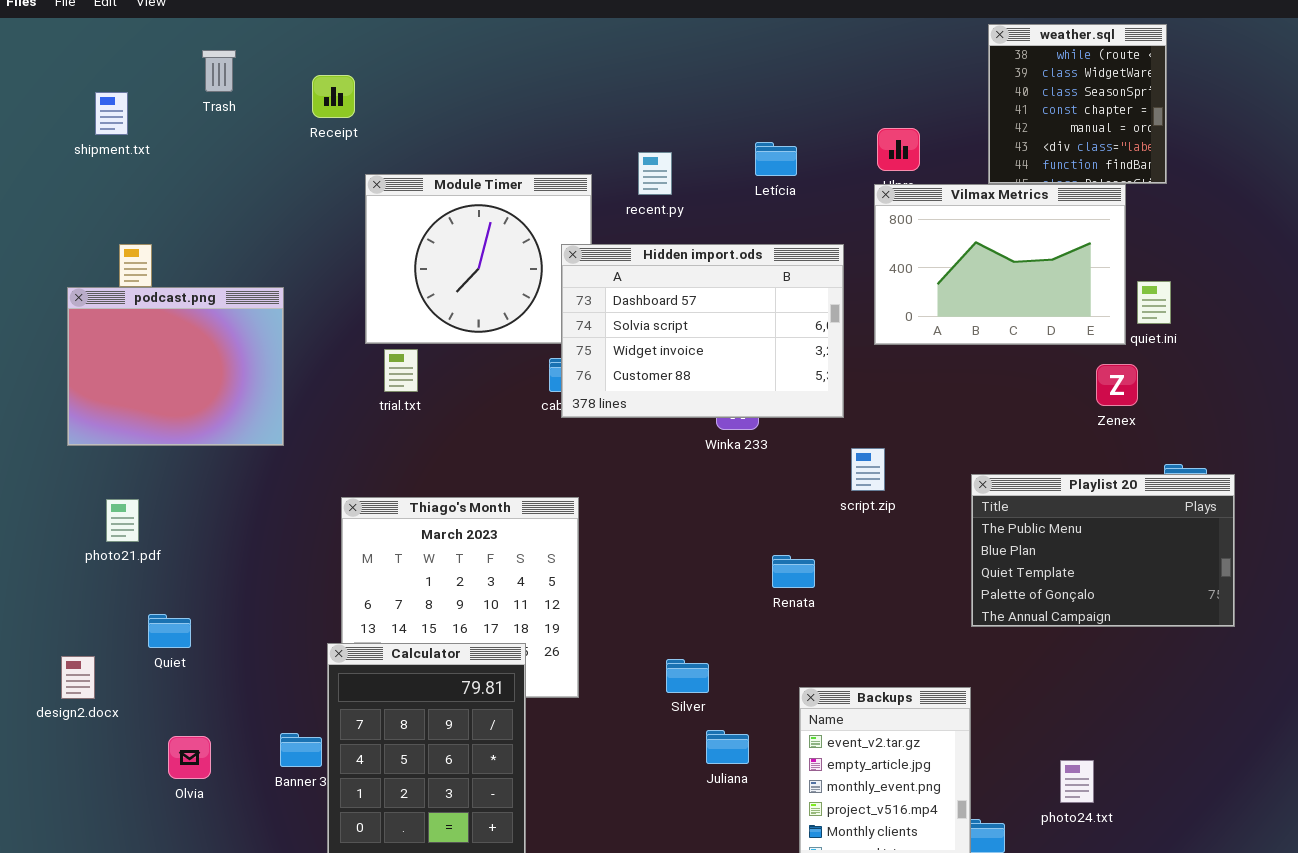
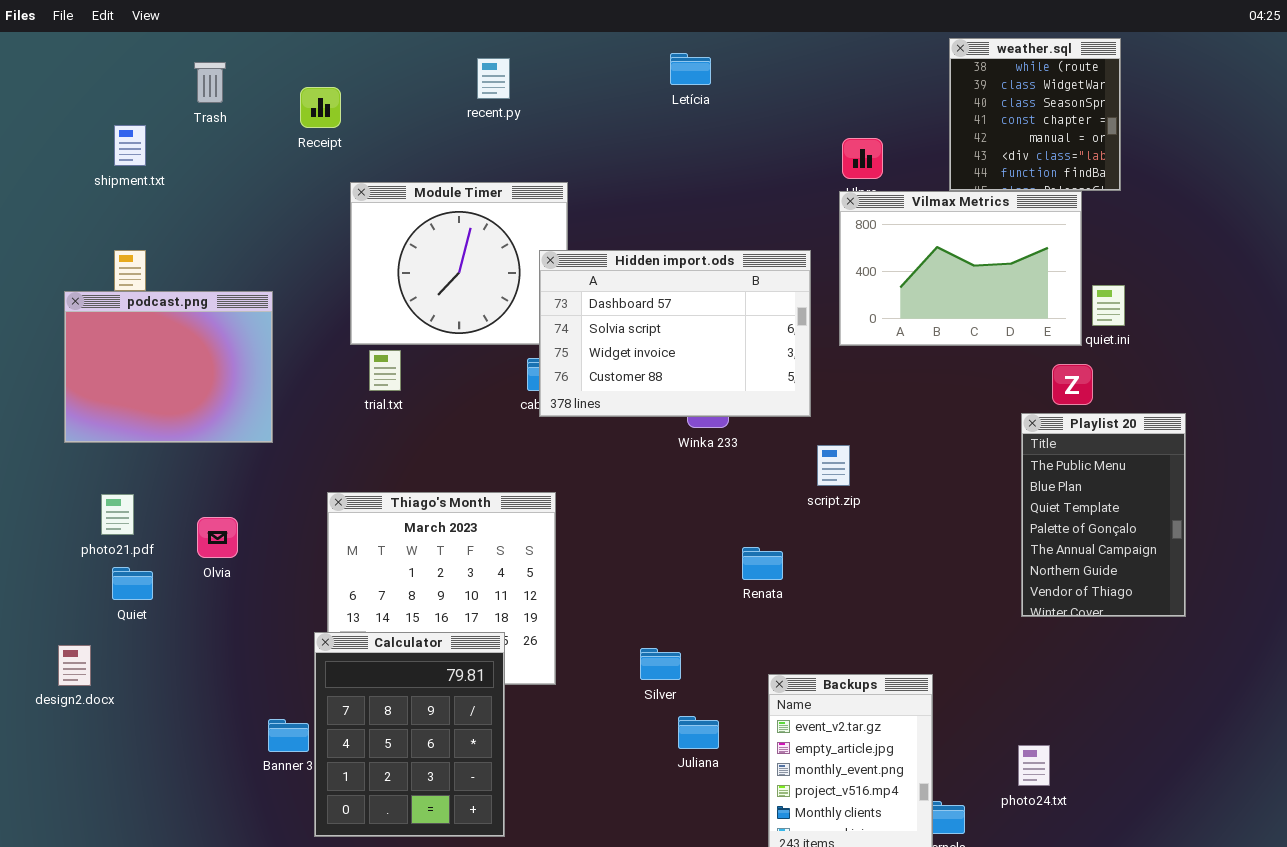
shipment.txt: [95,92,128,135] -> [114,125,146,166], moved
Letícia: [755,142,797,176] -> [670,53,711,85], moved
recent.py: [638,152,672,195] -> [477,58,510,99], moved
Playlist 20: [971,474,1235,627] -> [1021,413,1186,617], resized
Quiet: [148,614,191,648] -> [112,567,153,600], moved
Olvia: [168,736,211,779] -> [197,517,238,558], moved

